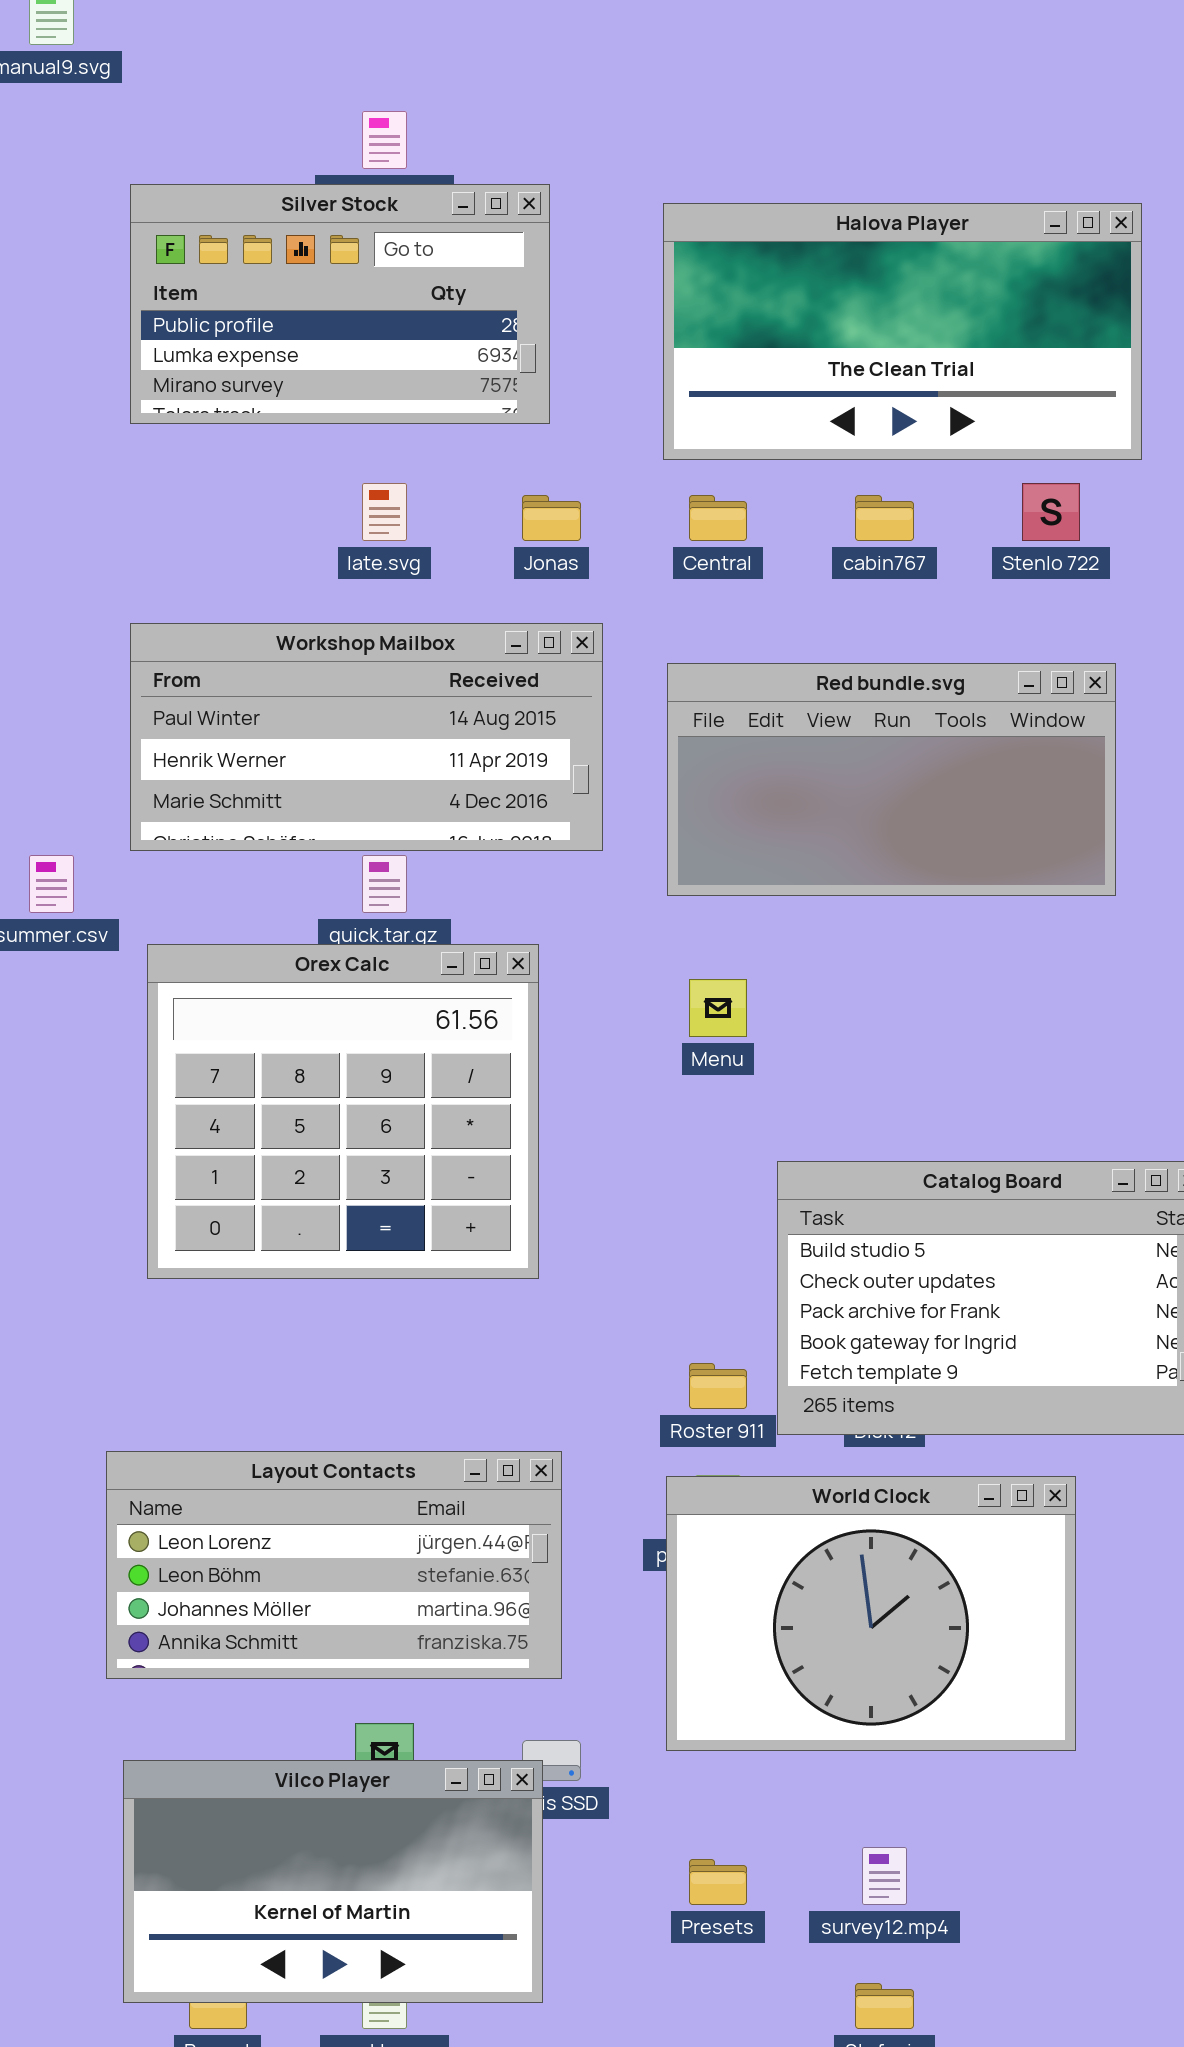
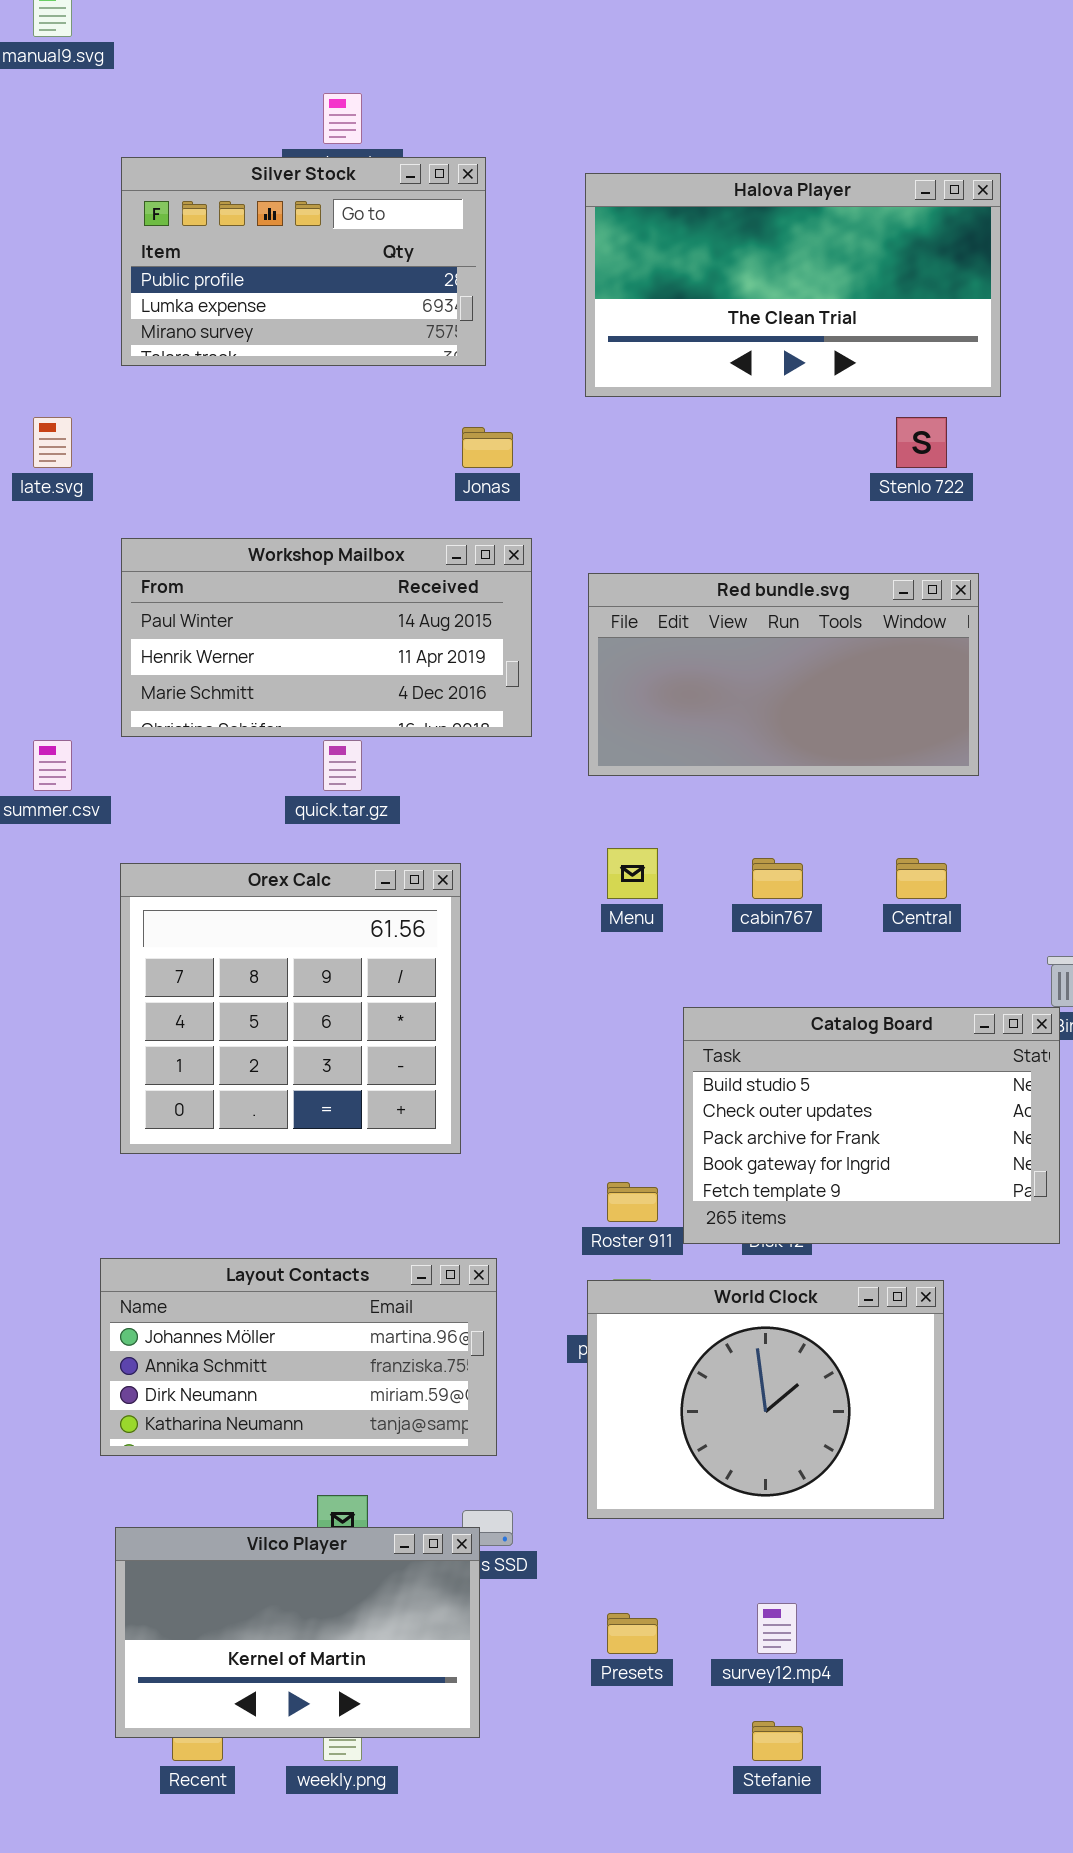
late.svg: [362,483,407,541] -> [33,417,72,468], moved
Central: [689,495,747,541] -> [896,858,947,899], moved
cabin767: [855,495,914,541] -> [752,858,803,899], moved
Orex Calc: [147,944,539,1279] -> [120,863,461,1154], moved
Layout Contacts: [106,1451,562,1679] -> [100,1258,497,1456], scrolled down 2 rows

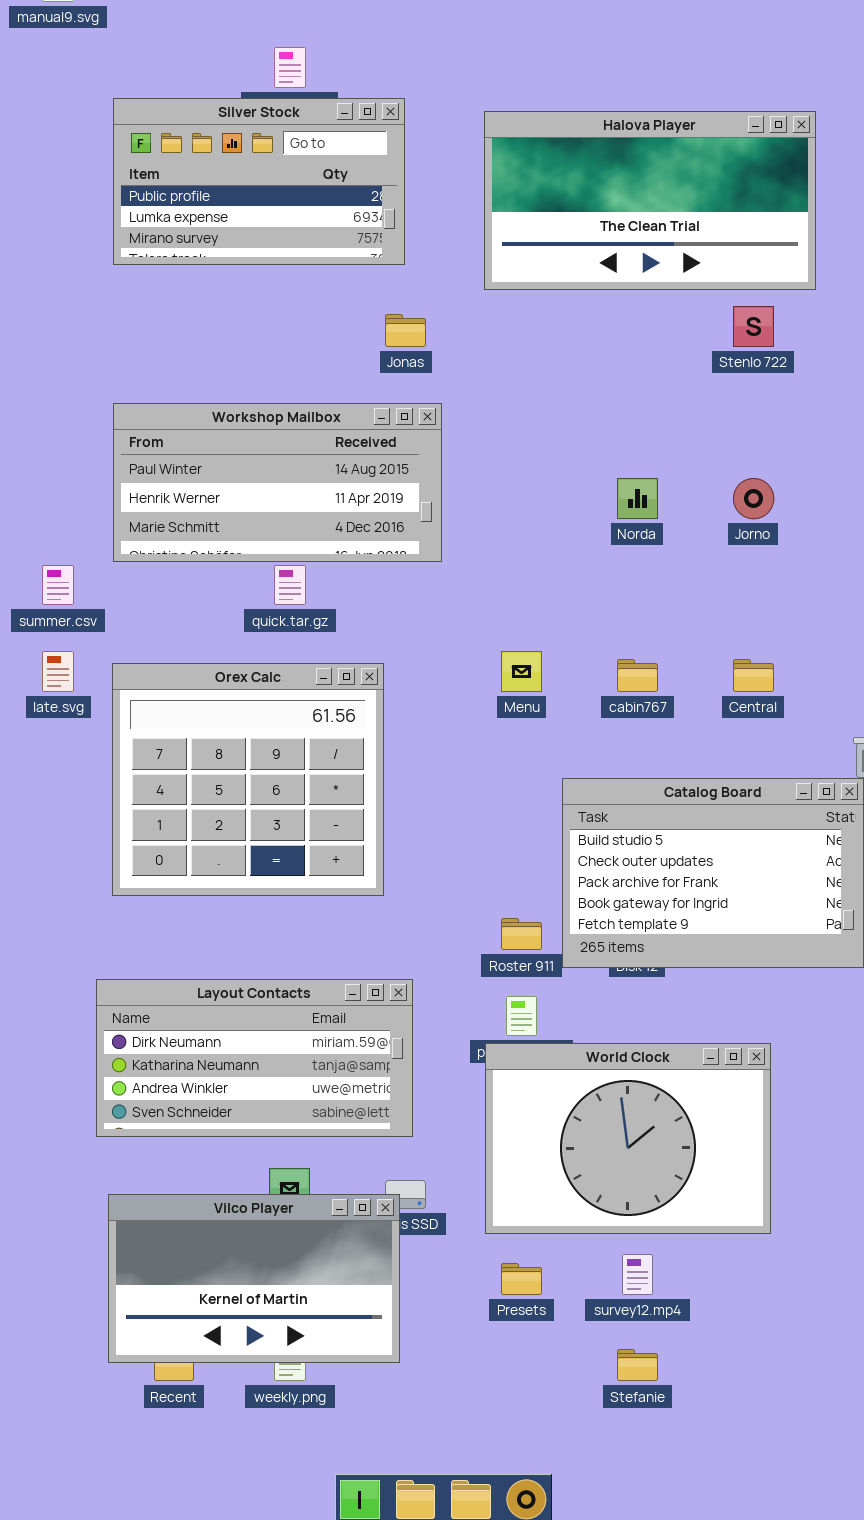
late.svg: [33,417,72,468] -> [42,651,74,692], moved
Red bundle.svg: [588,573,979,776] -> none, closed
Layout Contacts: [100,1258,497,1456] -> [96,979,413,1137], scrolled down 2 rows
World Clock: [587,1280,944,1519] -> [485,1043,771,1234], moved

